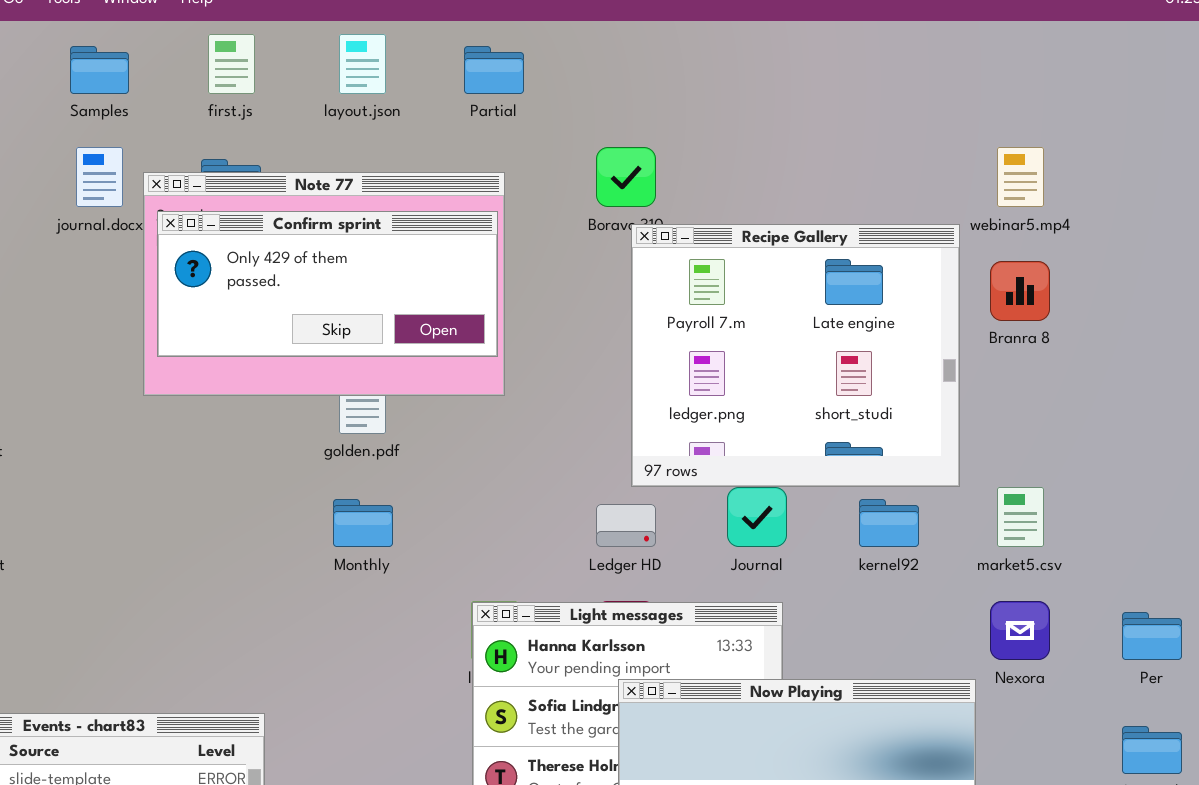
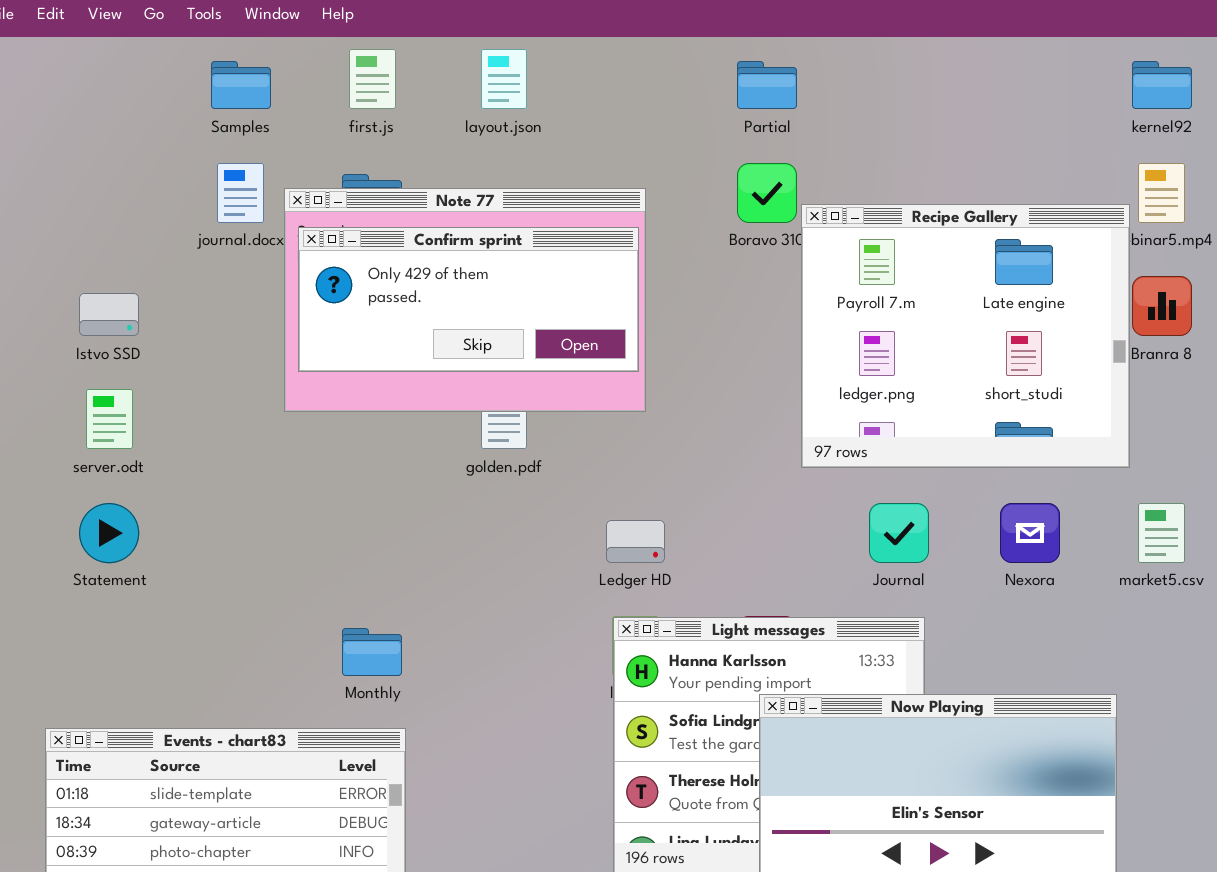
Partial: [464,46,524,94] -> [737,61,797,109], moved
Recipe Gallery: [631,224,960,487] -> [801,204,1130,468], moved
Monthly: [333,499,393,547] -> [342,628,402,676], moved
kernel92: [859,499,919,547] -> [1132,61,1192,109], moved
Ledger HD: [596,504,656,547] -> [606,520,665,563], moved
Nexora: [990,601,1050,660] -> [1000,503,1060,563], moved

